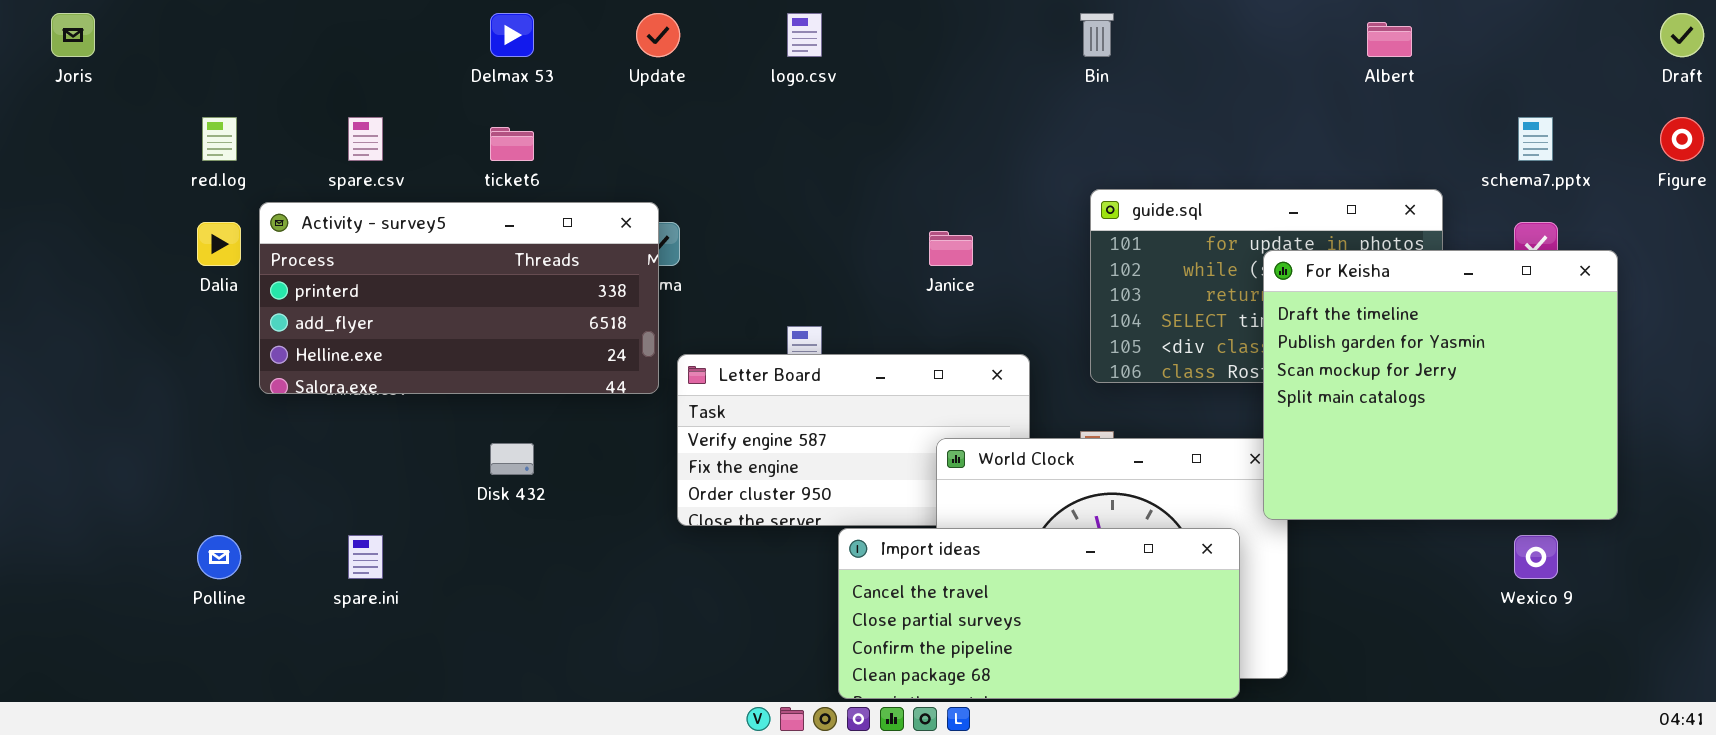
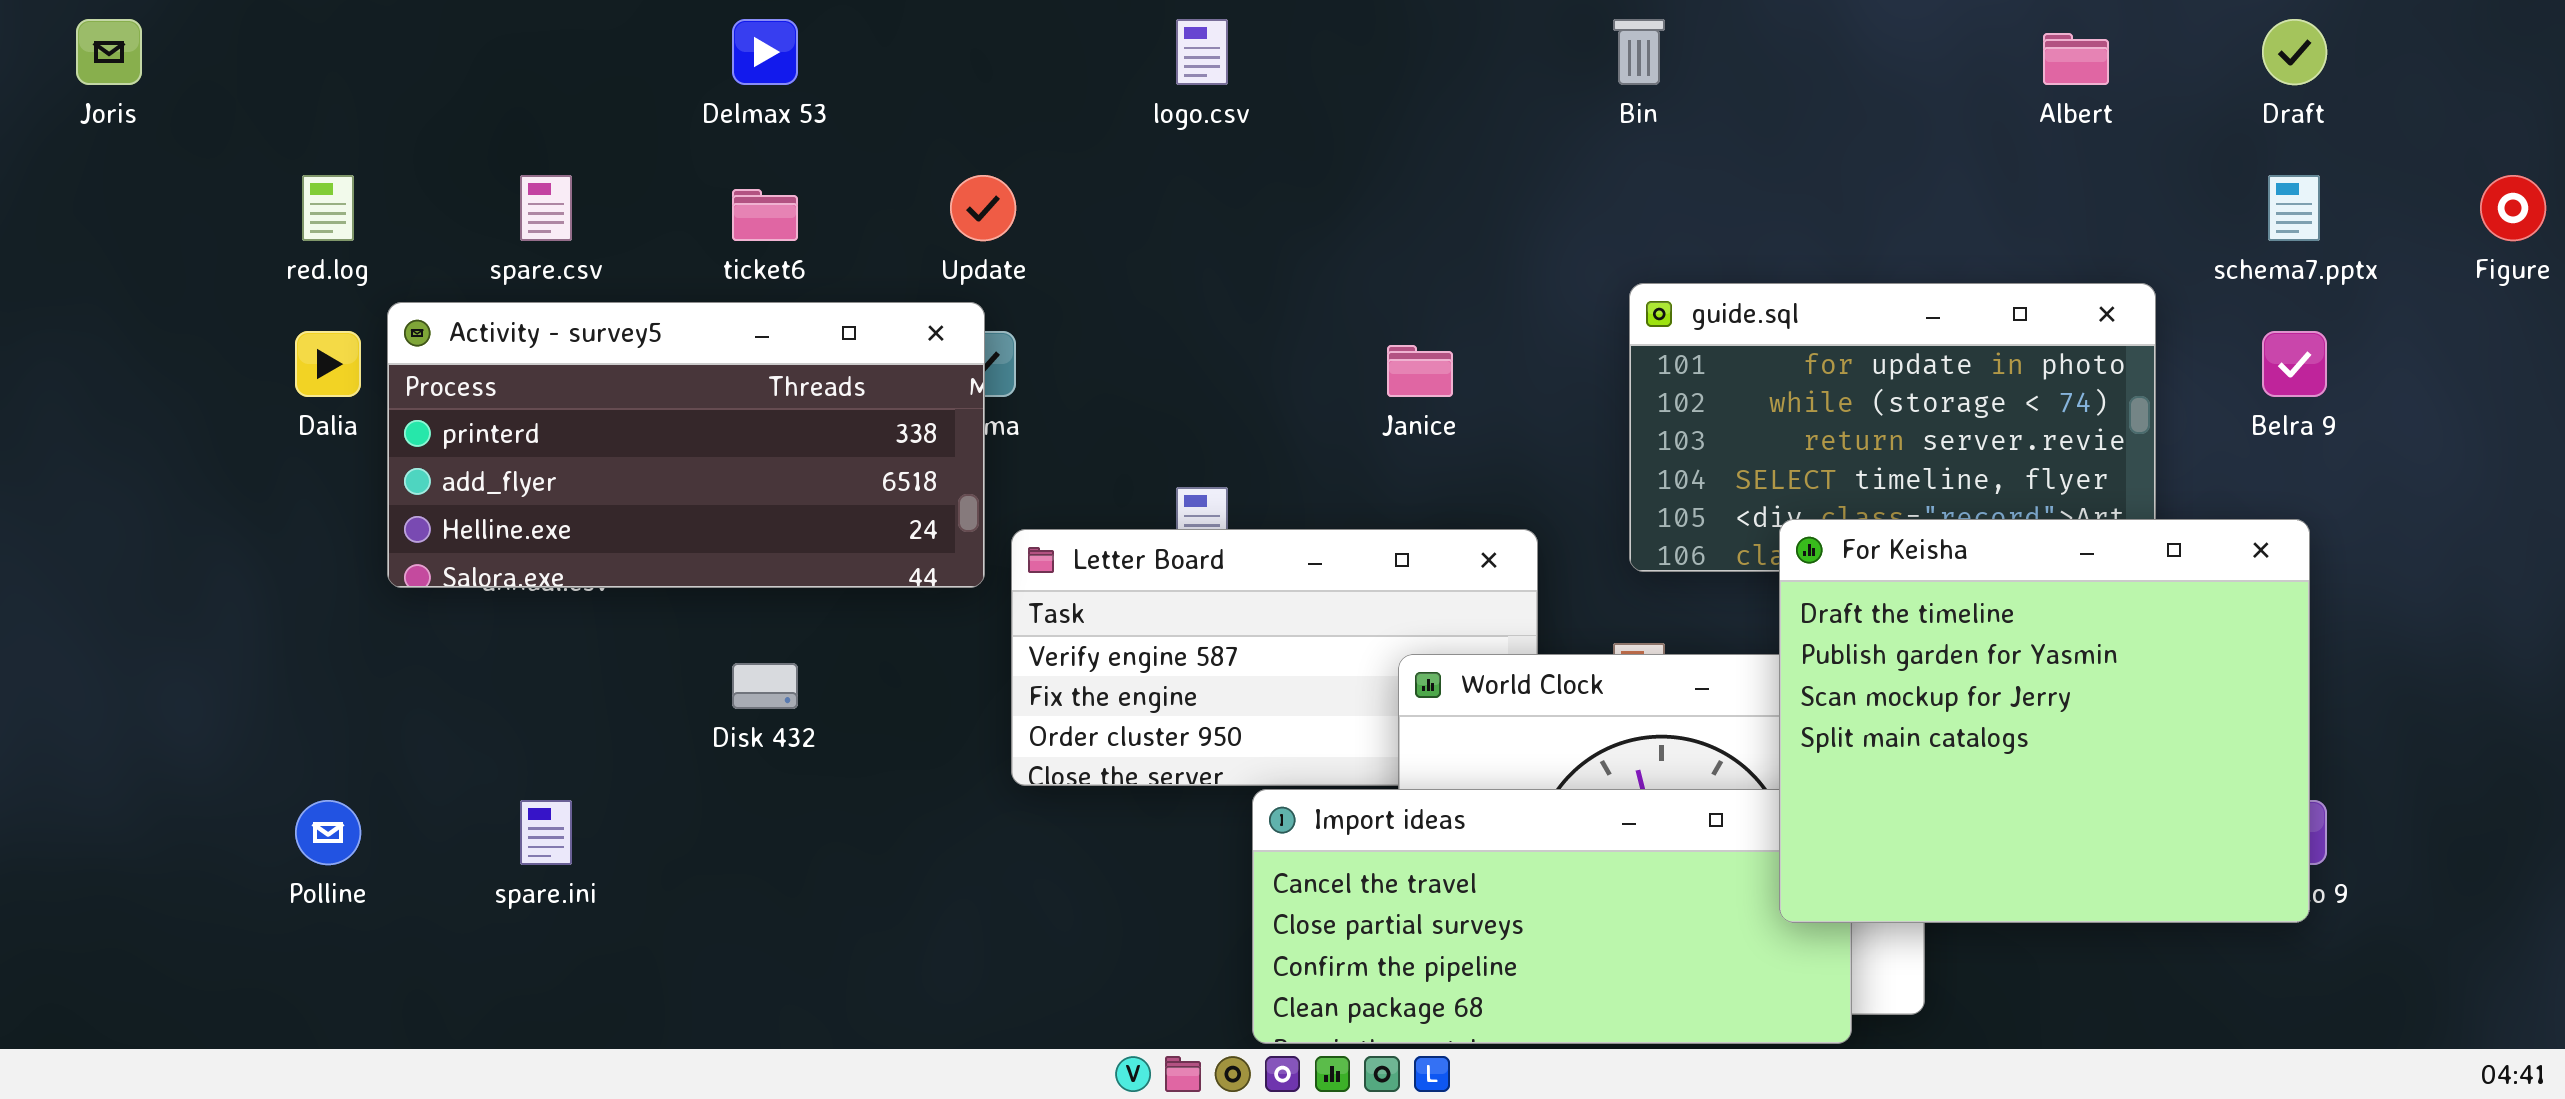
Update: [636,13,680,57] -> [950,175,1016,241], moved
Draft: [1660,13,1704,57] -> [2262,19,2327,85], moved
For Keisha: [1263,250,1618,520] -> [1779,519,2310,923], moved

